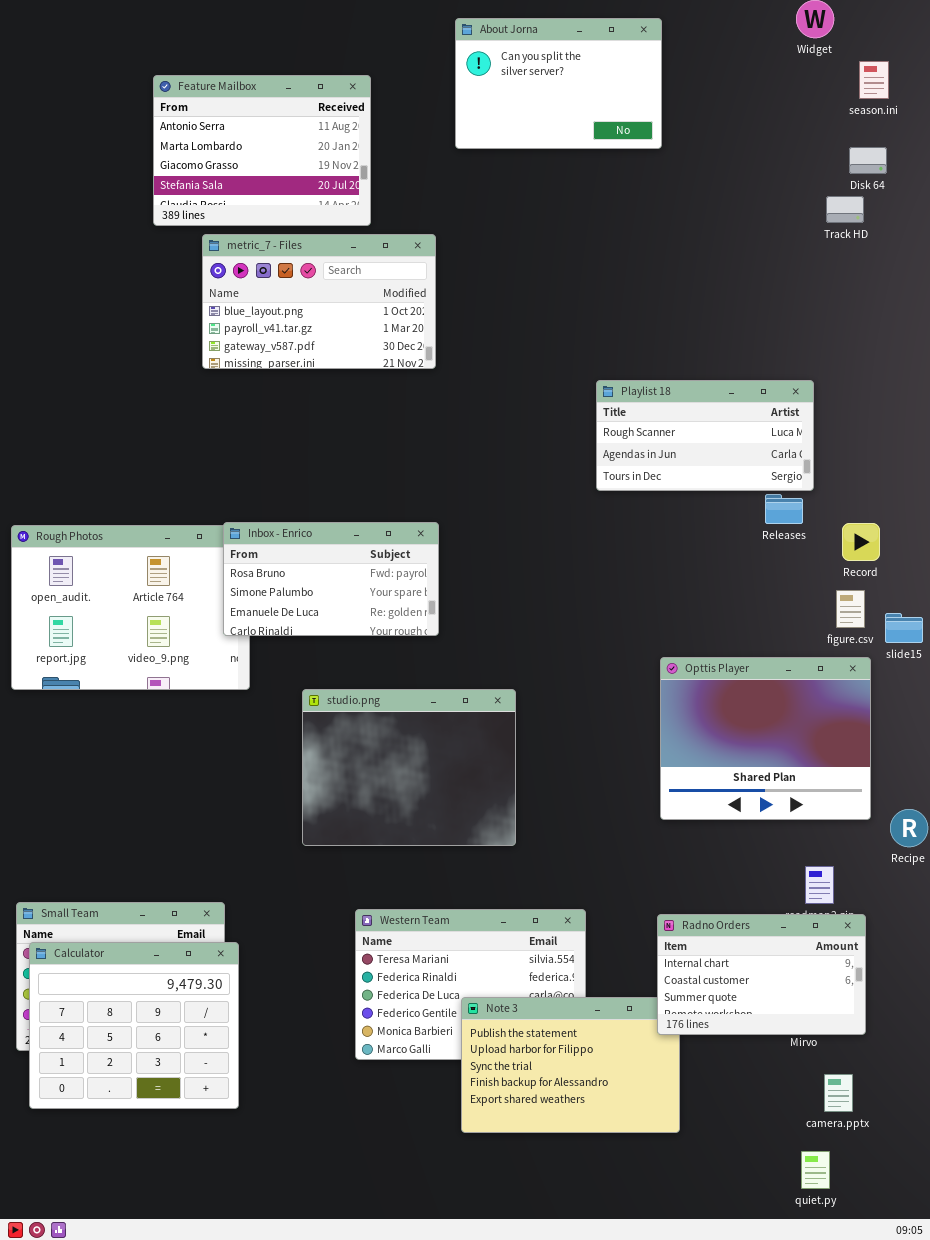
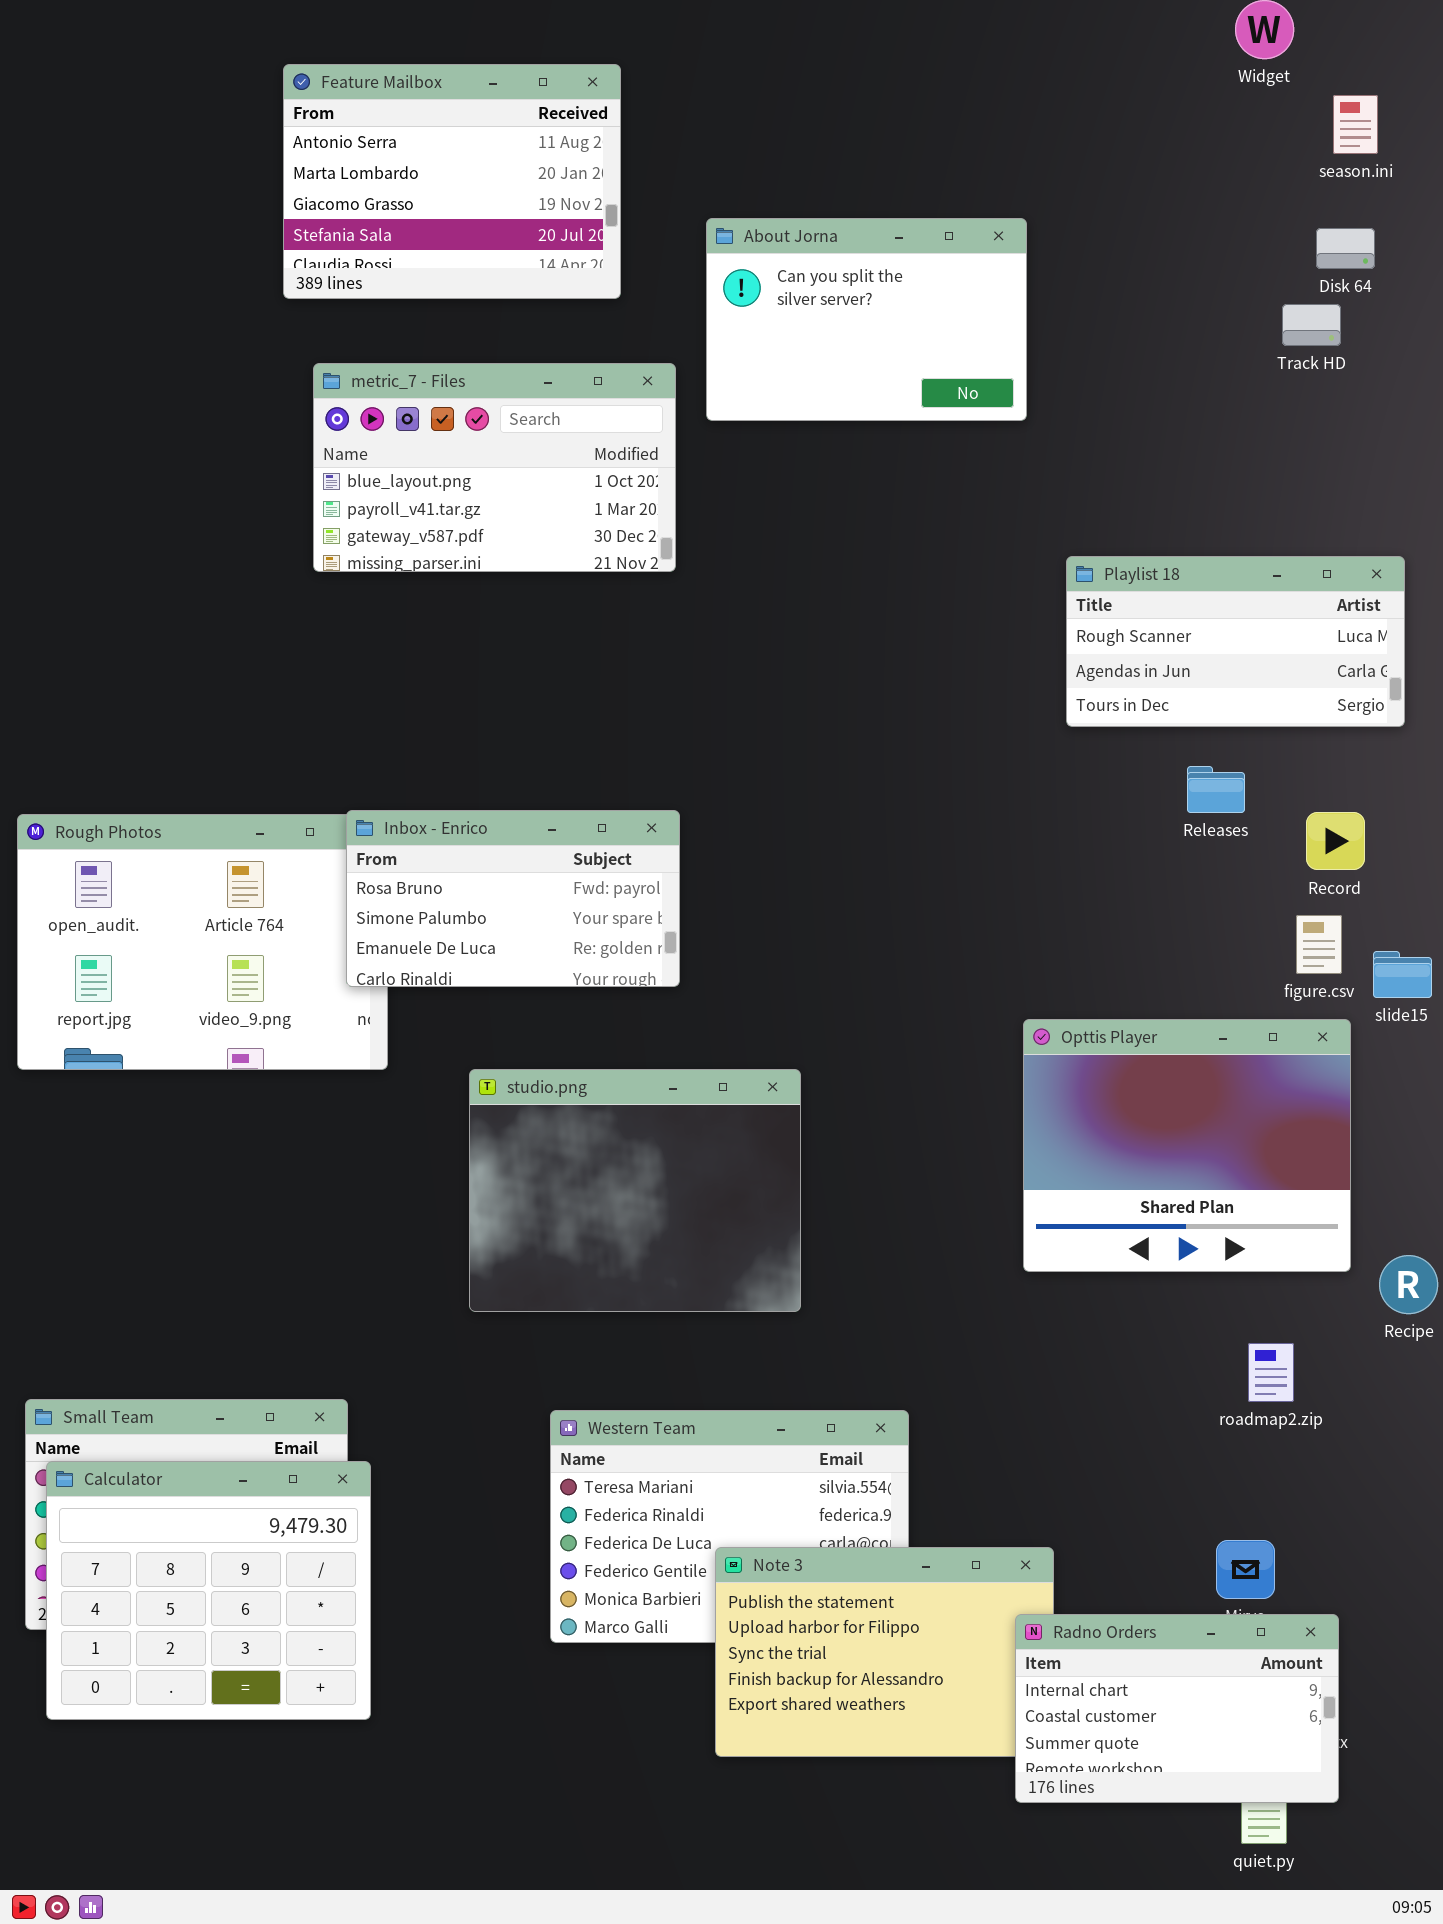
About Jorna: [455,18,662,149] -> [706,218,1027,421], moved
Feature Mailbox: [153,75,371,226] -> [283,64,621,299], moved
Playlist 18: [596,380,814,491] -> [1066,556,1405,727], moved
Radno Orders: [657,914,866,1035] -> [1015,1614,1339,1803], moved

